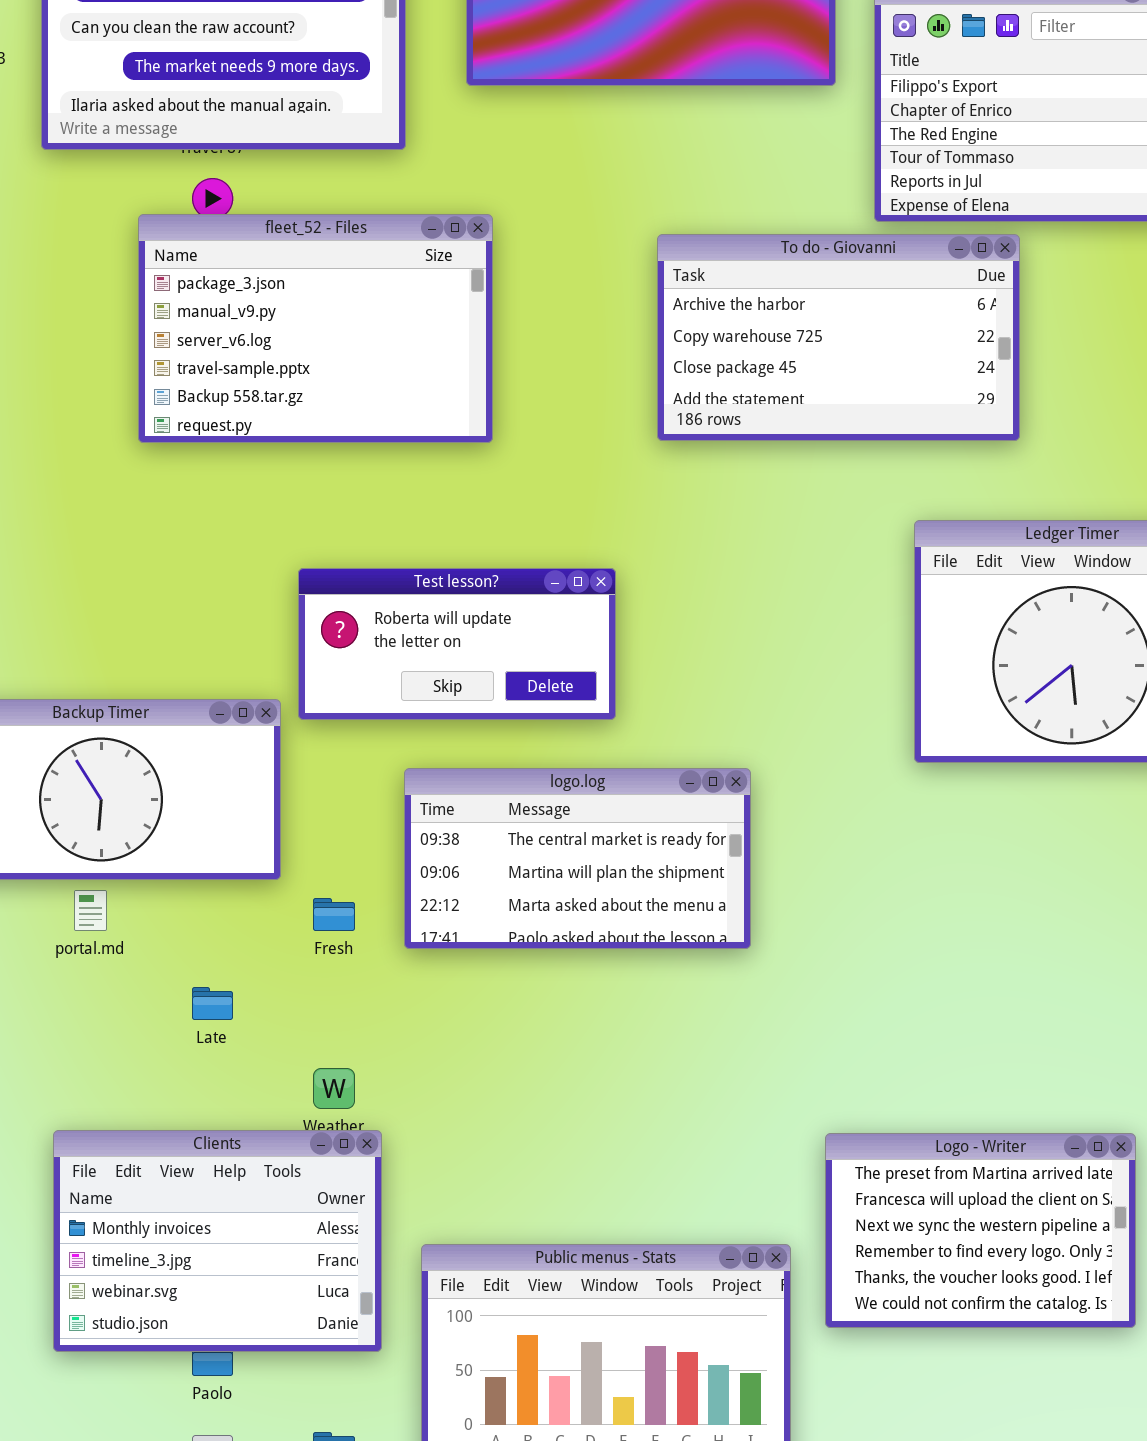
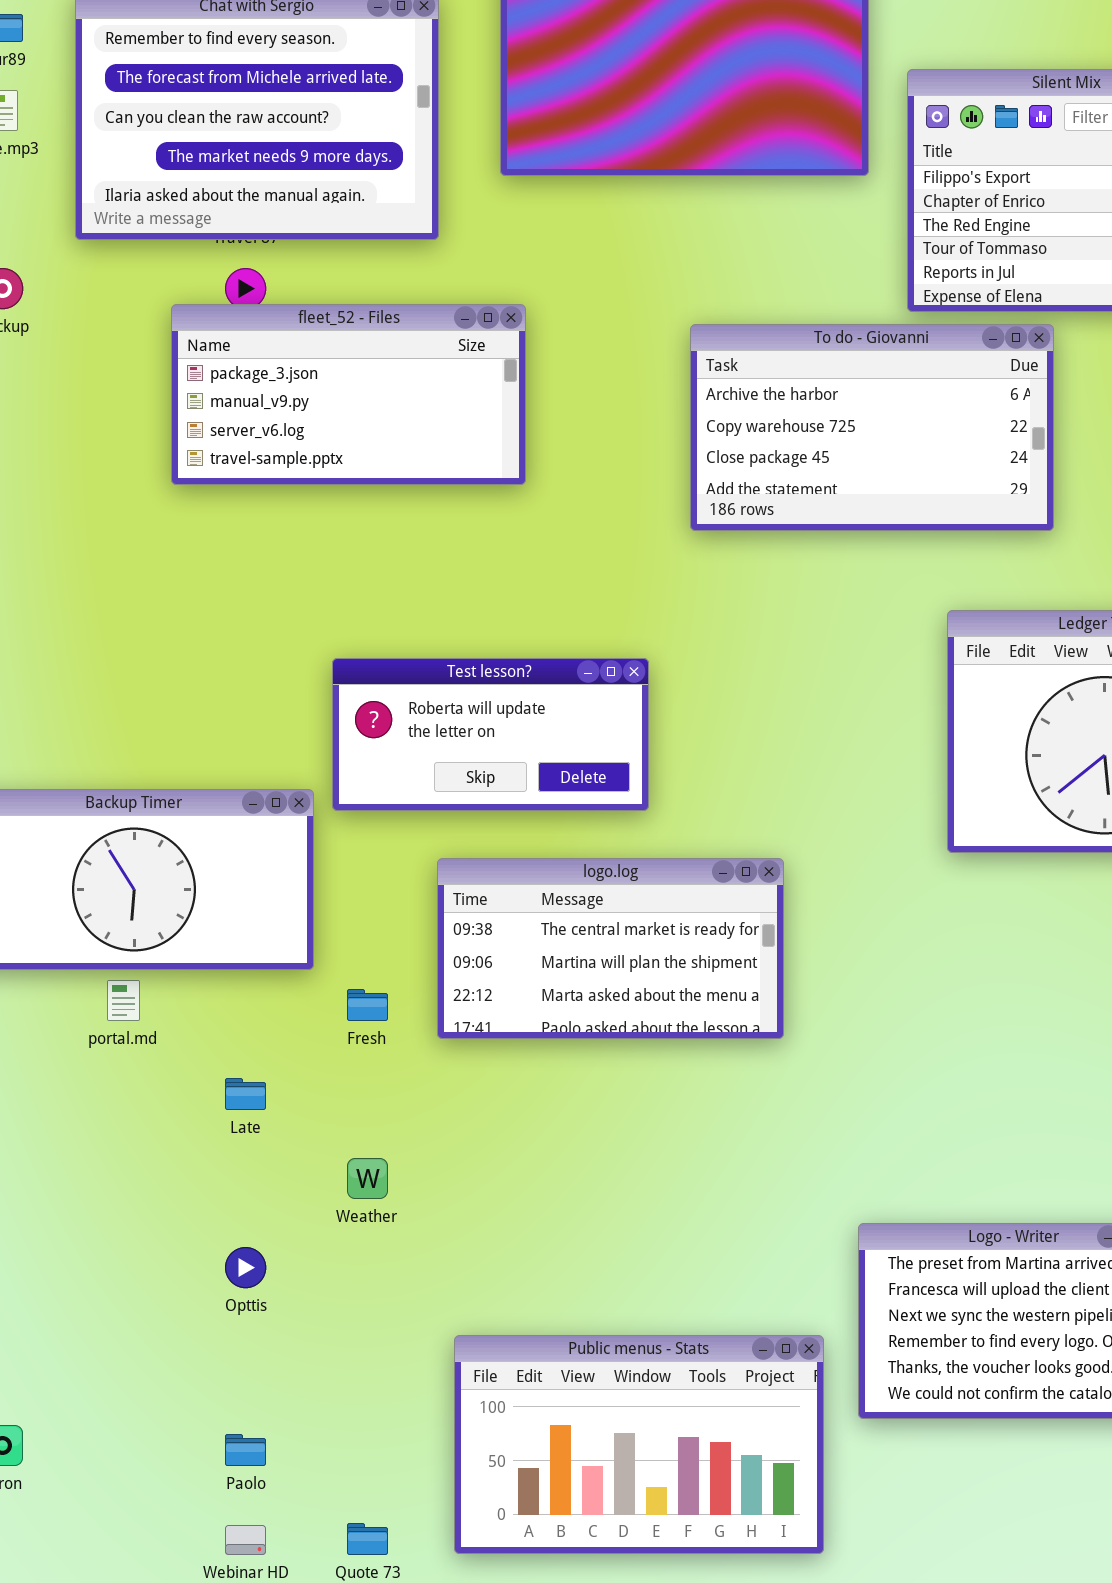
fleet_52 - Files: [138,214,493,443] -> [171,304,526,485], resized
Clients: [53,1130,382,1352] -> none, closed

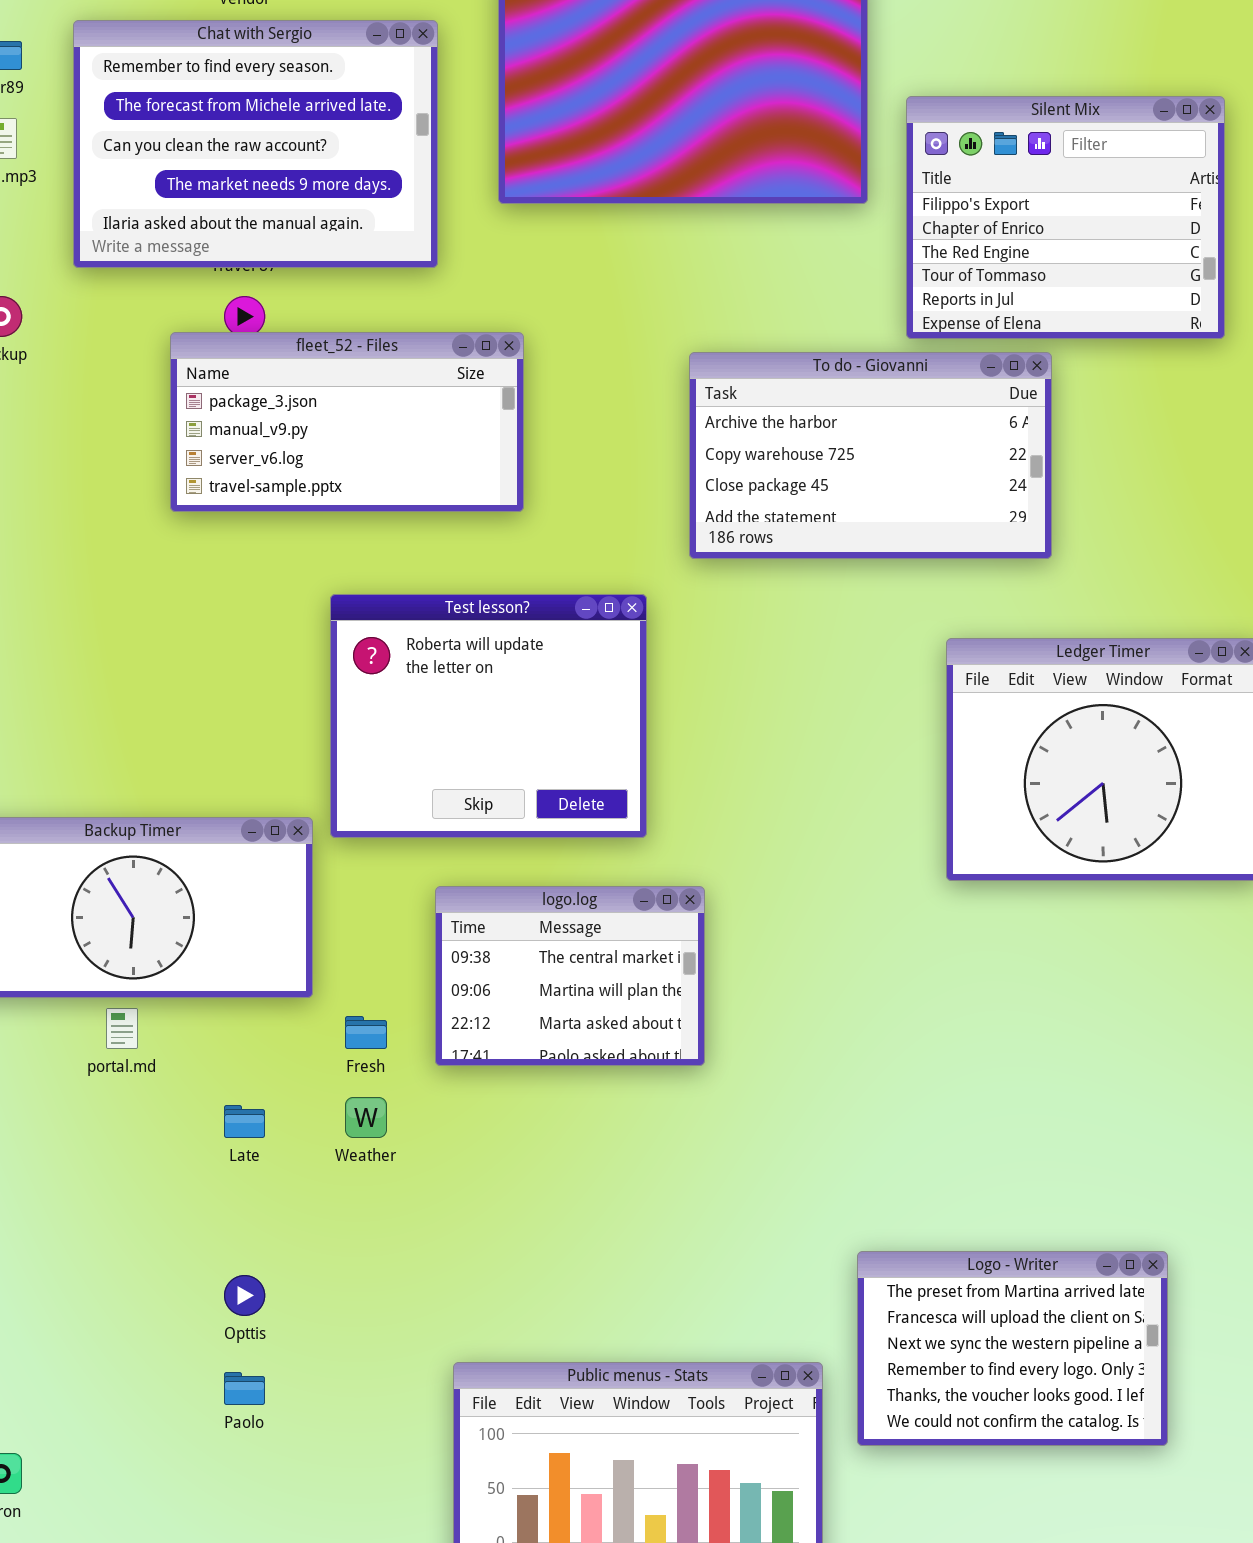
Test lesson?: [332,658,649,811] -> [330,594,647,838], resized
logo.log: [437,858,784,1039] -> [435,886,705,1066], resized
Weather: [347,1158,388,1199] -> [345,1097,387,1138], moved
Paolo: [225,1434,266,1466] -> [224,1372,265,1405], moved

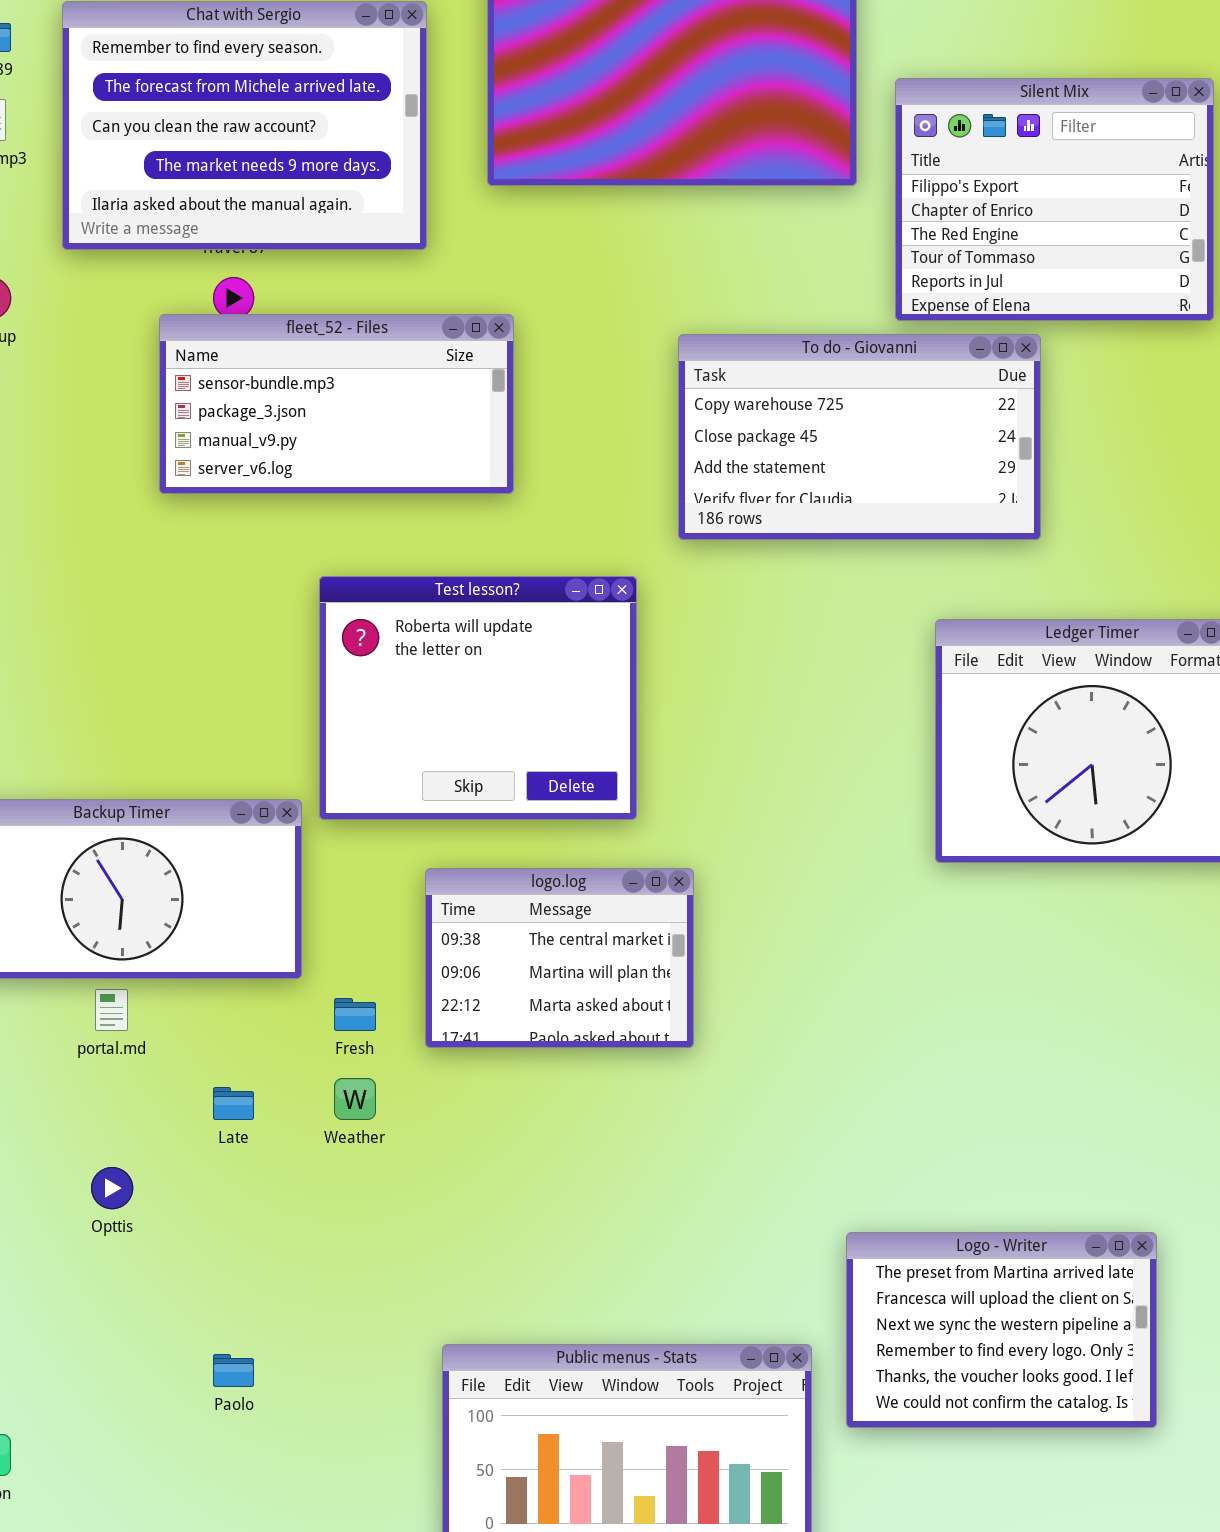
fleet_52 - Files: [170,332,524,512] -> [159,314,514,494], scrolled up 1 row
To do - Giovanni: [689,352,1052,559] -> [678,334,1041,540], scrolled down 1 row
Opttis: [224,1275,265,1316] -> [91,1167,133,1209], moved

